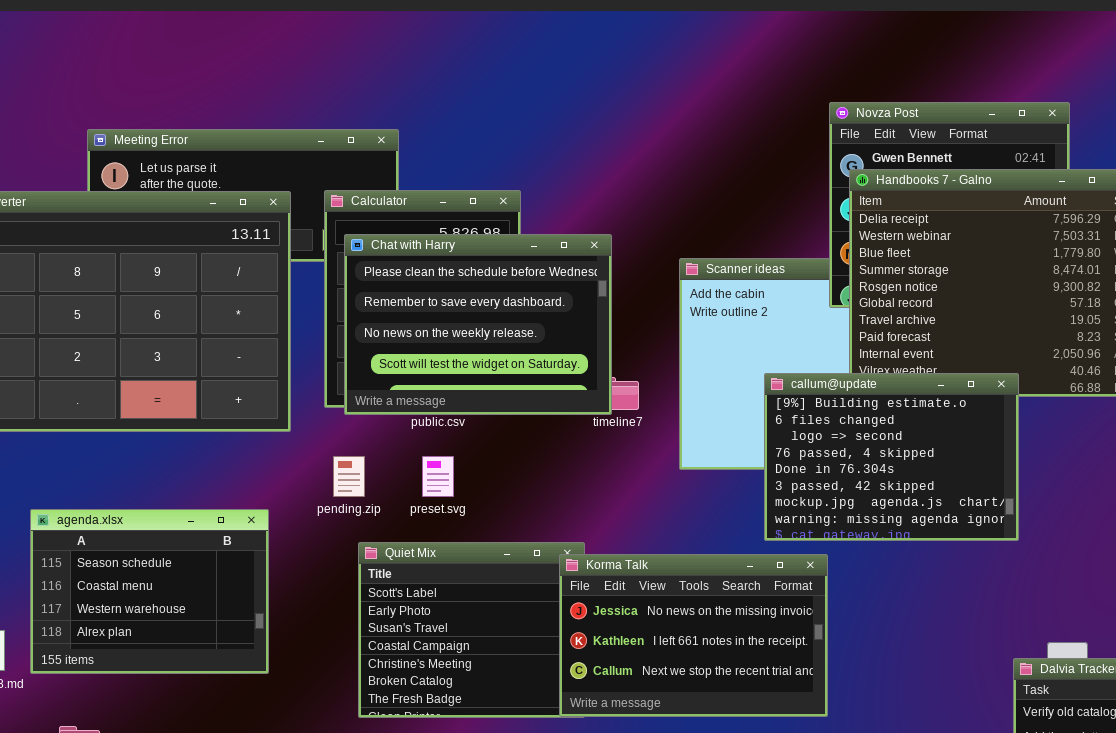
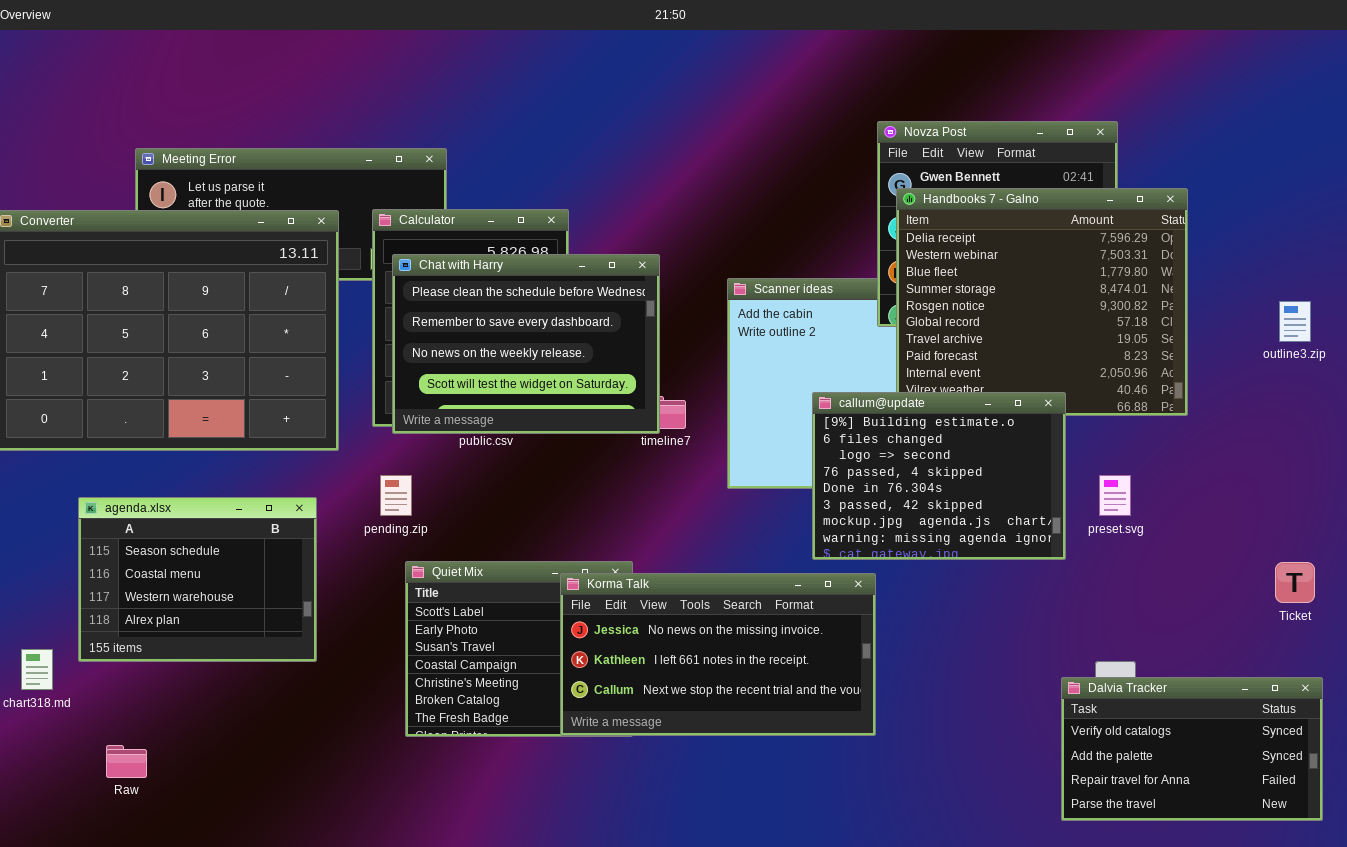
preset.svg: [422,456,454,497] -> [1099,475,1131,516], moved
agenda.xlsx: [30,509,269,674] -> [78,497,317,662], moved
Korma Talk: [559,554,828,717] -> [560,573,876,736], resized

